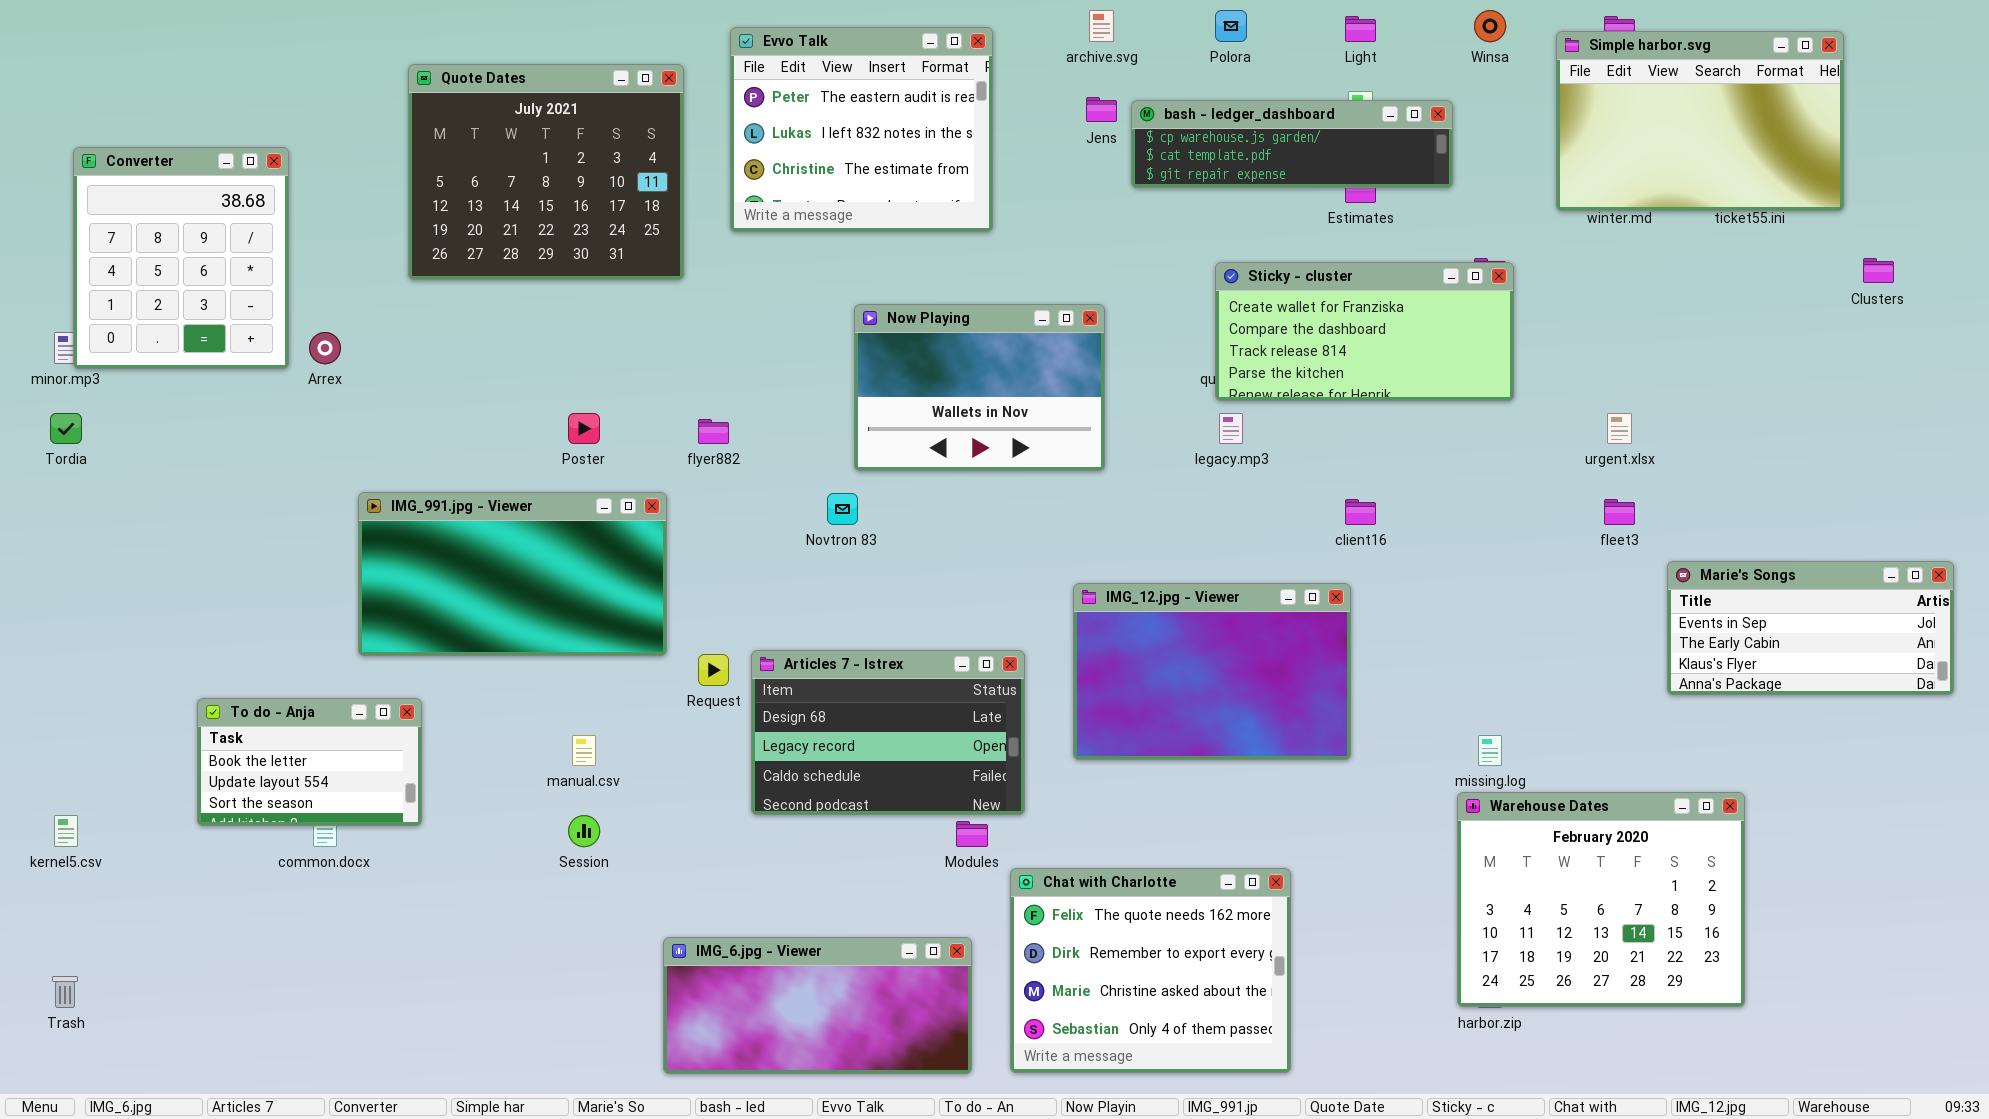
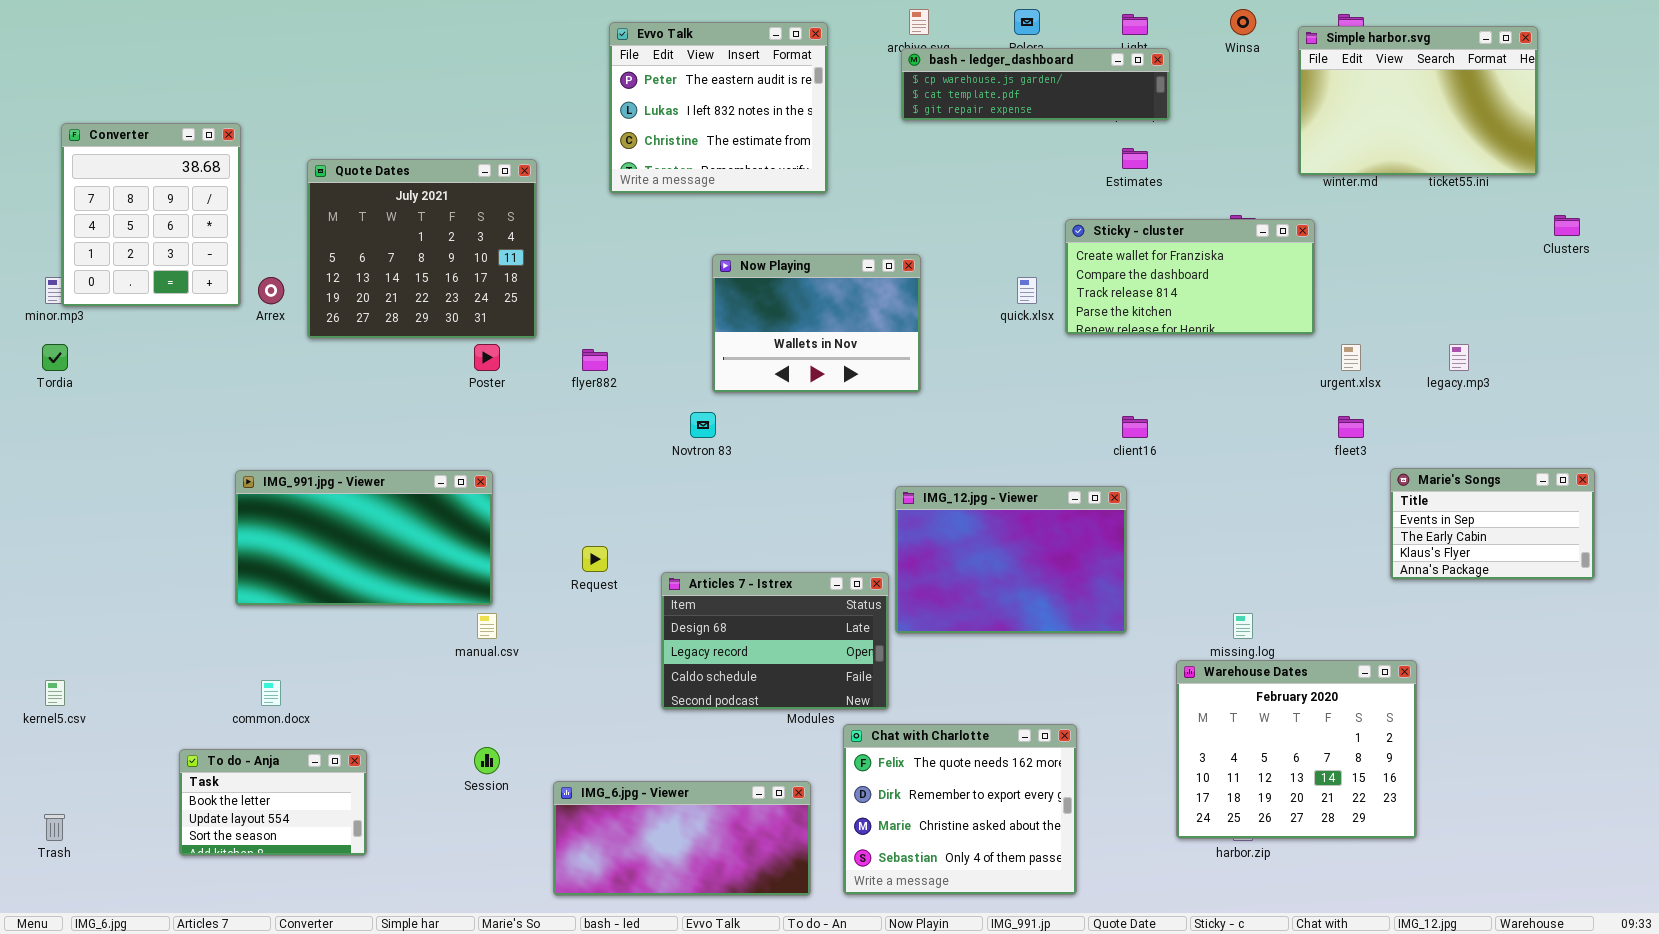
Quote Dates: [408,64,684,280] -> [307,159,537,339], moved
bash - ledger_dashboard: [1131,100,1453,188] -> [901,48,1170,121], moved
Sticky - cluster: [1215,262,1514,401] -> [1065,219,1315,335], moved
legacy.mp3: [1219,413,1243,444] -> [1449,344,1469,371], moved
IMG_991.jpg - Viewer: [358,492,667,656] -> [235,470,493,606], moved
Marie's Songs: [1667,561,1954,695] -> [1390,468,1595,580], resized
Articles 7 - Istrex: [751,650,1025,815] -> [661,572,889,710], moved
To do - Anja: [197,698,422,826] -> [179,749,367,856], moved
Warehouse Dates: [1457,792,1745,1007] -> [1176,660,1417,839], moved
Session: [568,815,600,847] -> [474,747,500,774], moved

